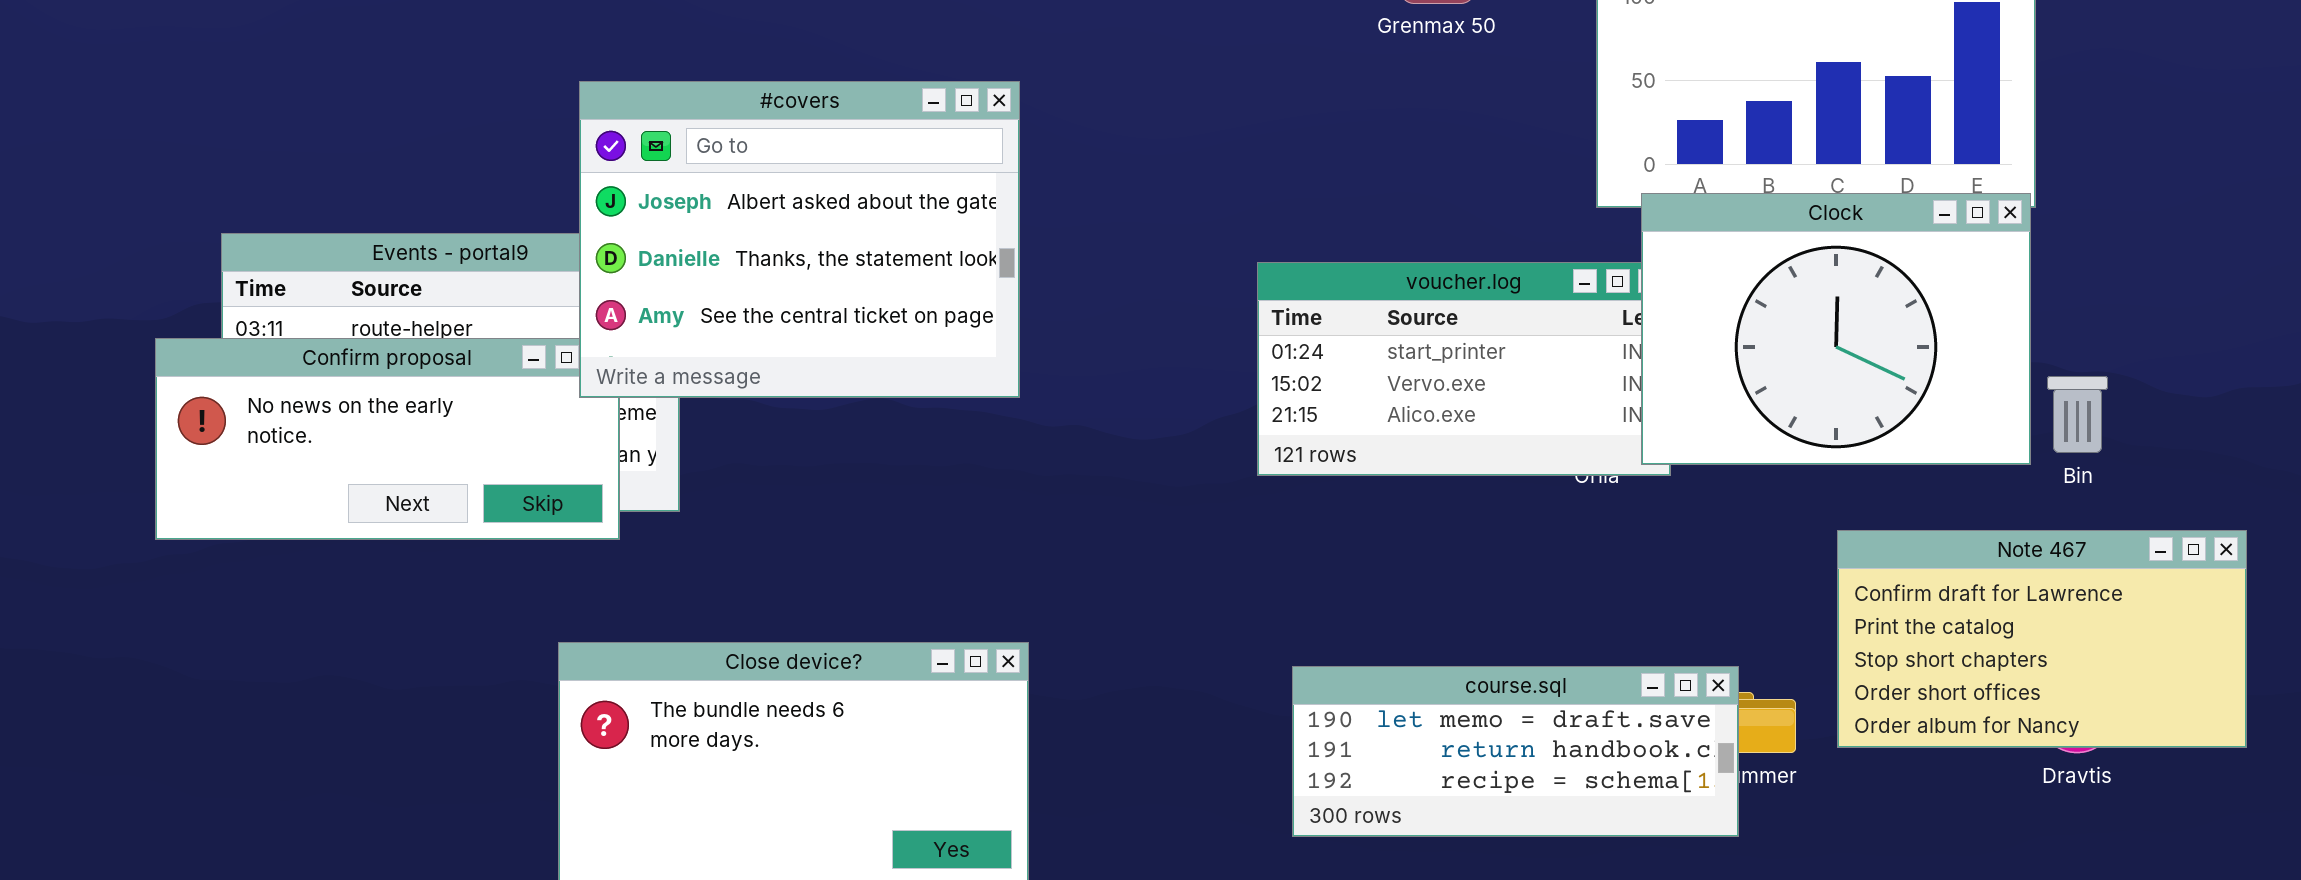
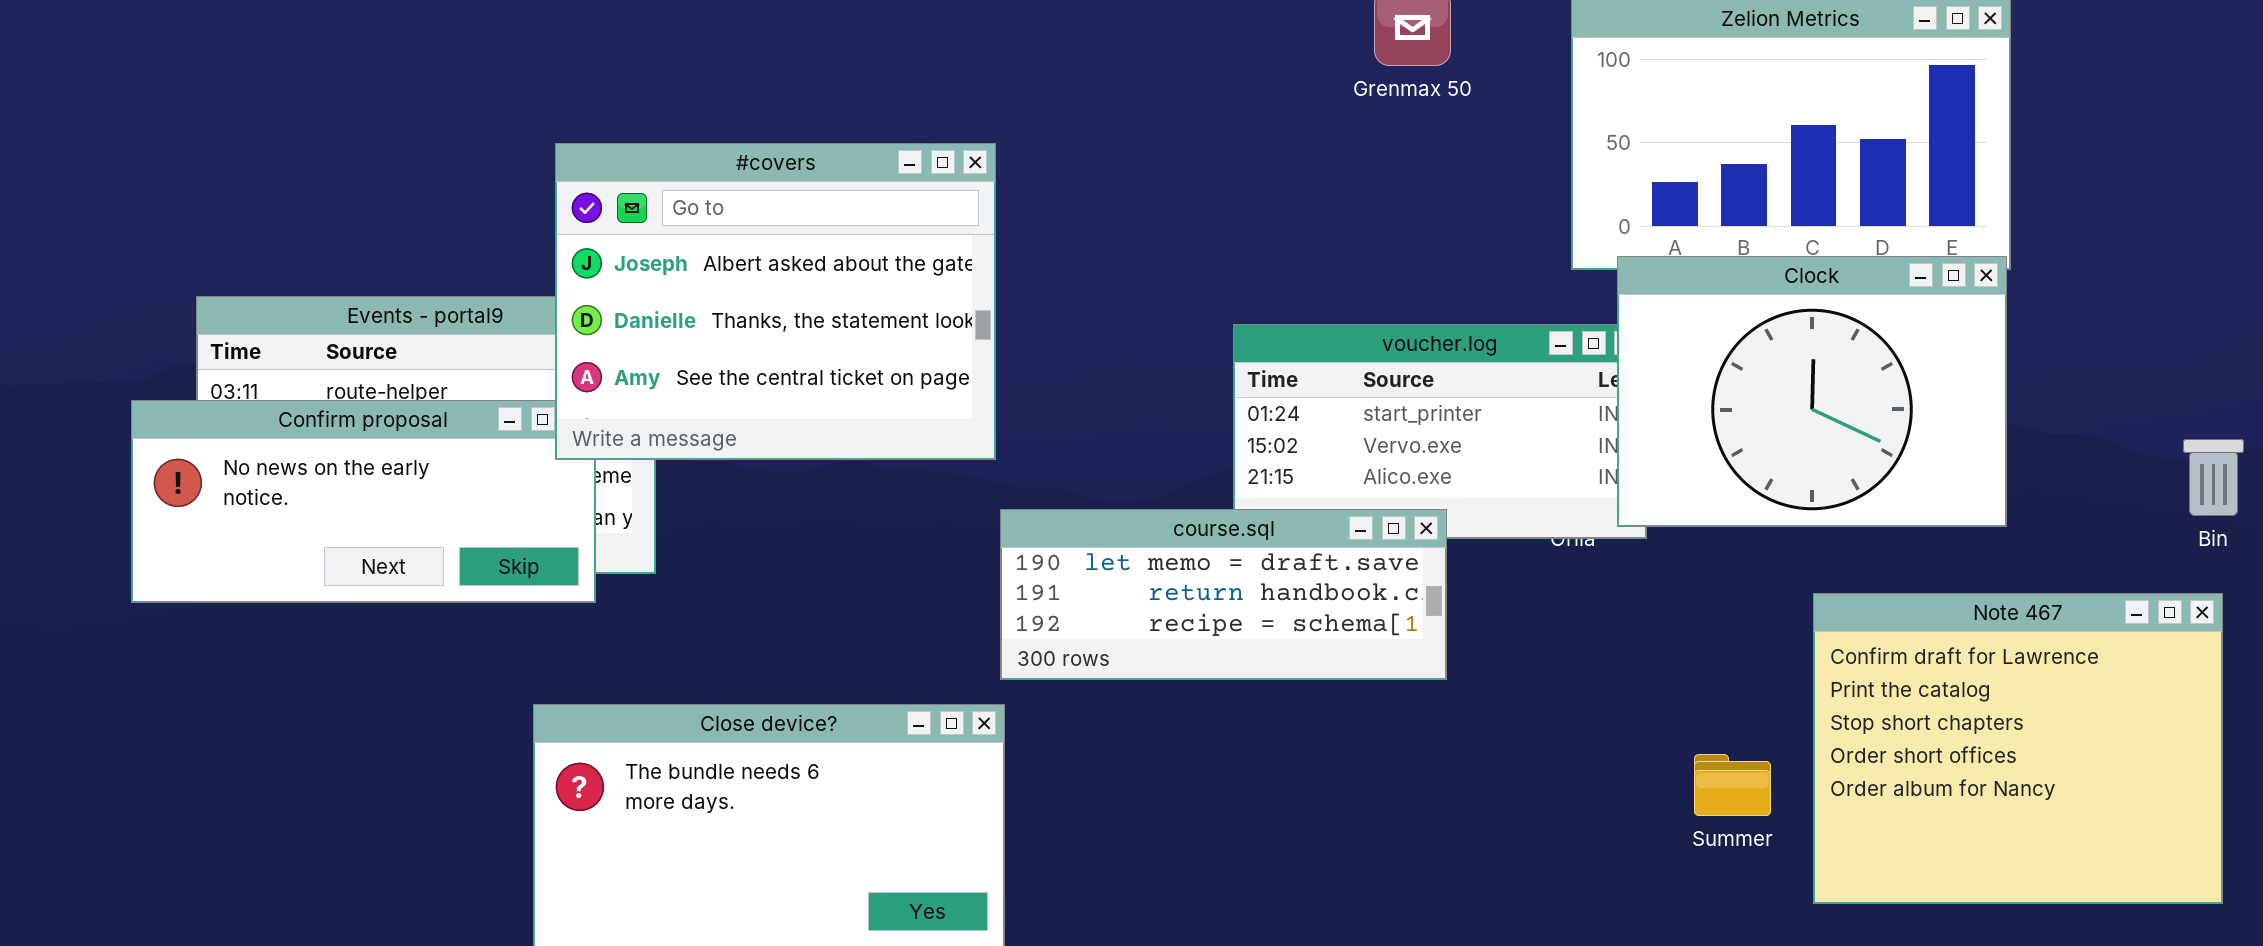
Bin: [2047,376,2108,453] -> [2183,439,2244,516], moved
Note 467: [1837,530,2247,748] -> [1813,593,2223,904], resized
course.sql: [1292,666,1739,837] -> [1000,509,1447,680], moved

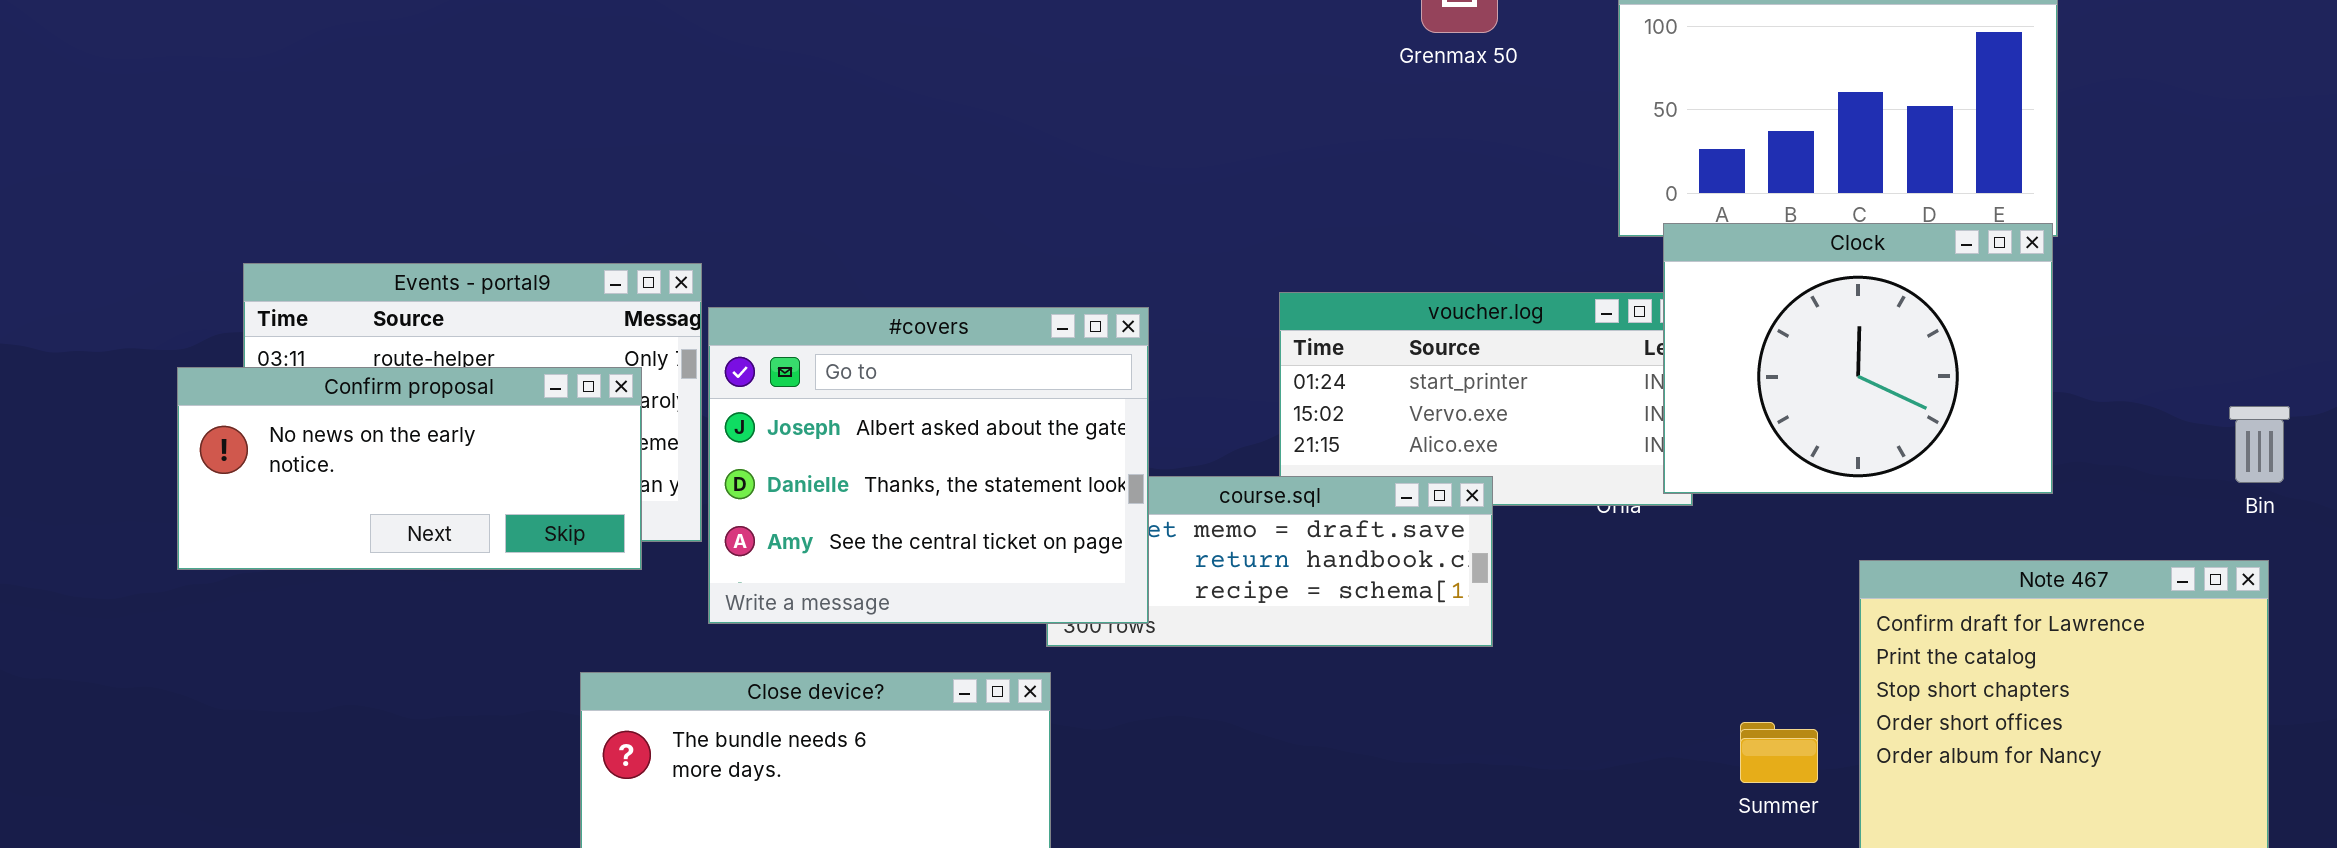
#covers: [555,143,996,460] -> [708,307,1149,624], moved

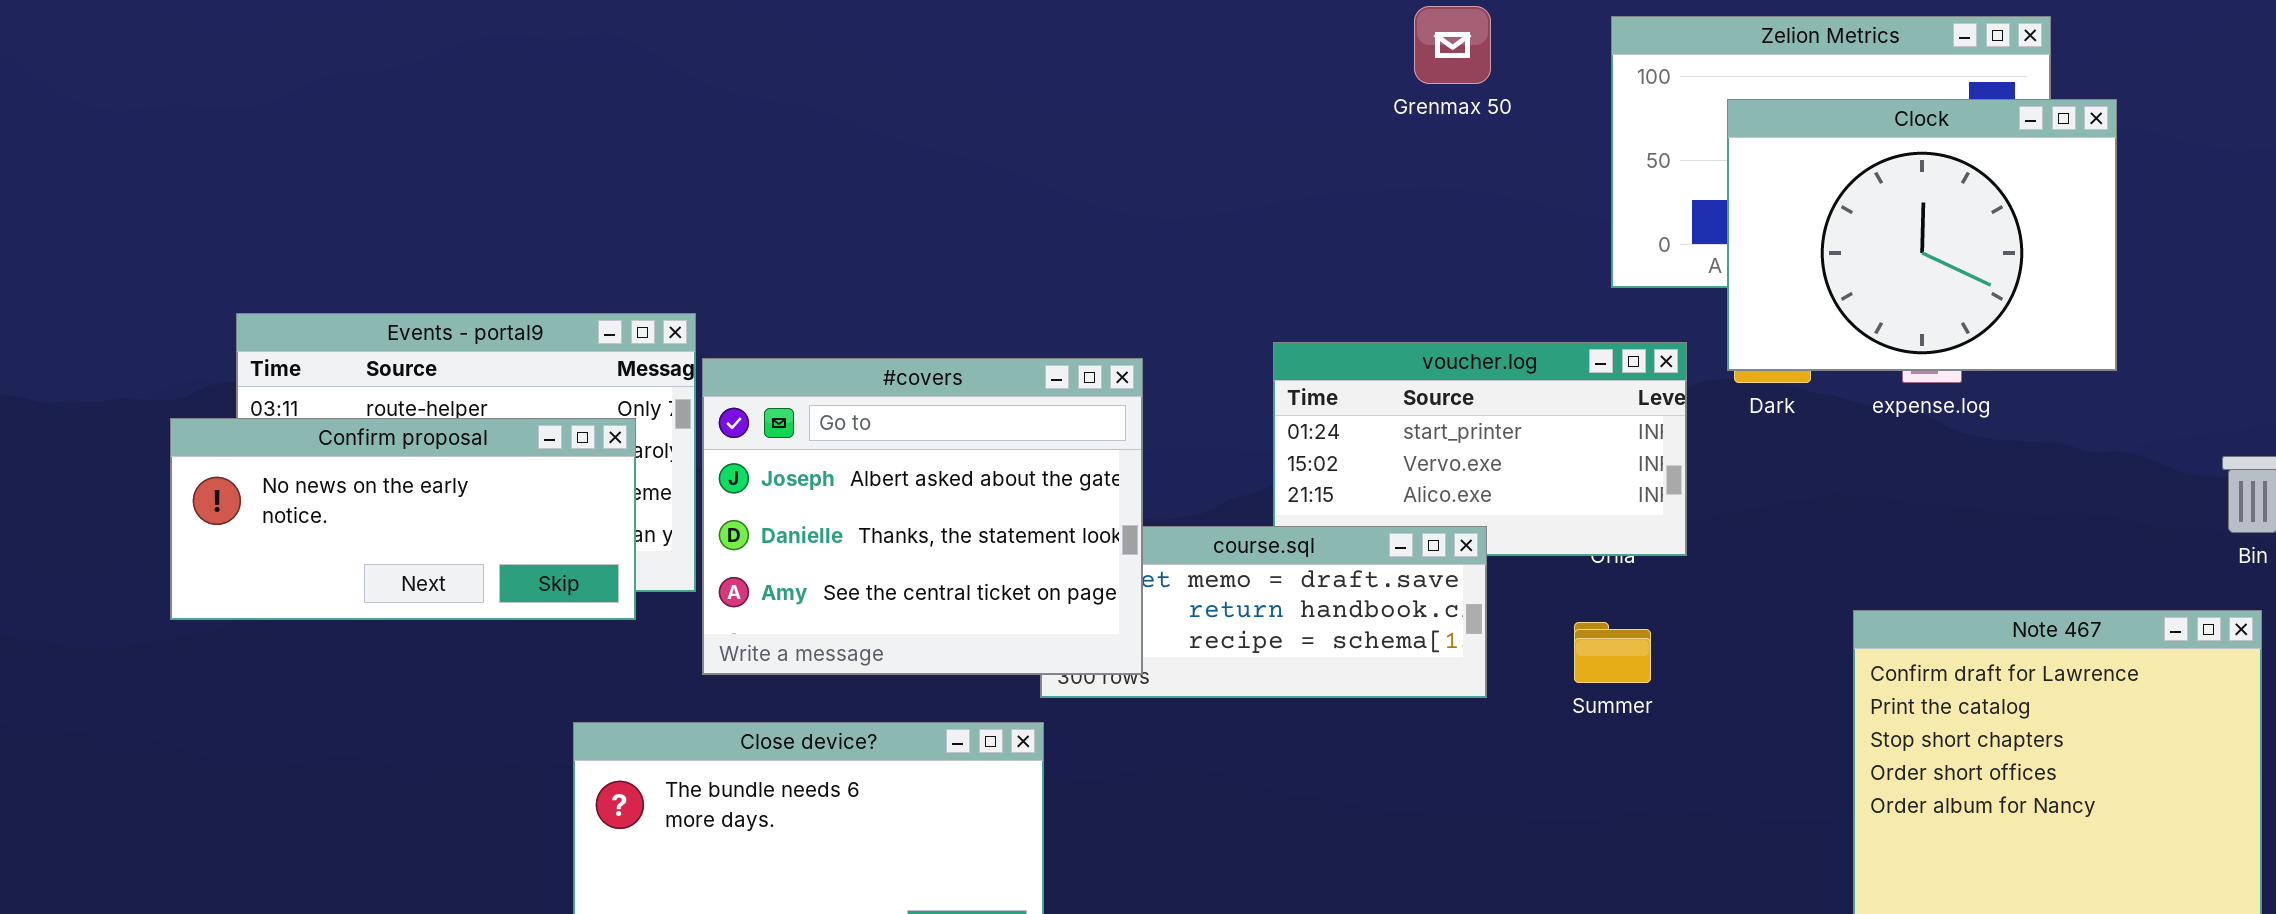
Clock: [1663,223,2053,494] -> [1727,99,2117,371], moved
Summer: [1740,722,1818,783] -> [1574,622,1651,683], moved

